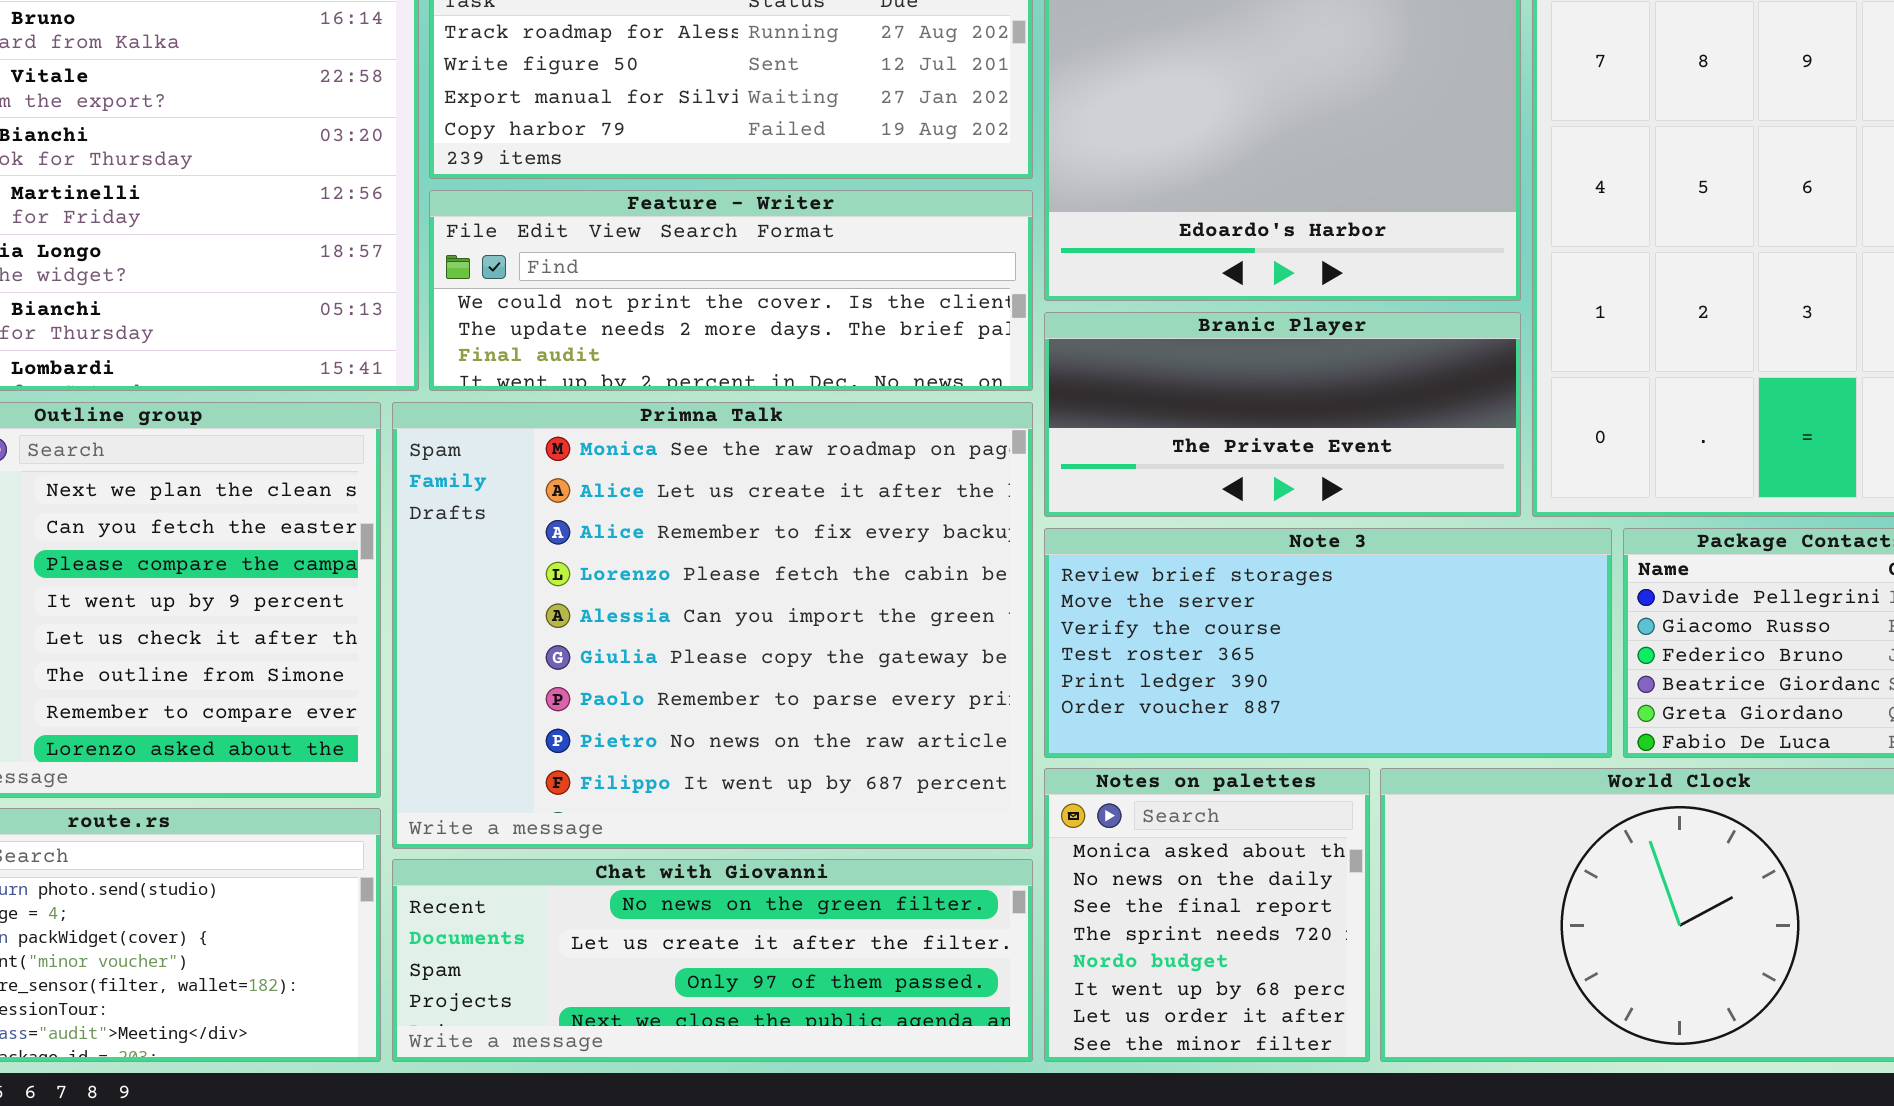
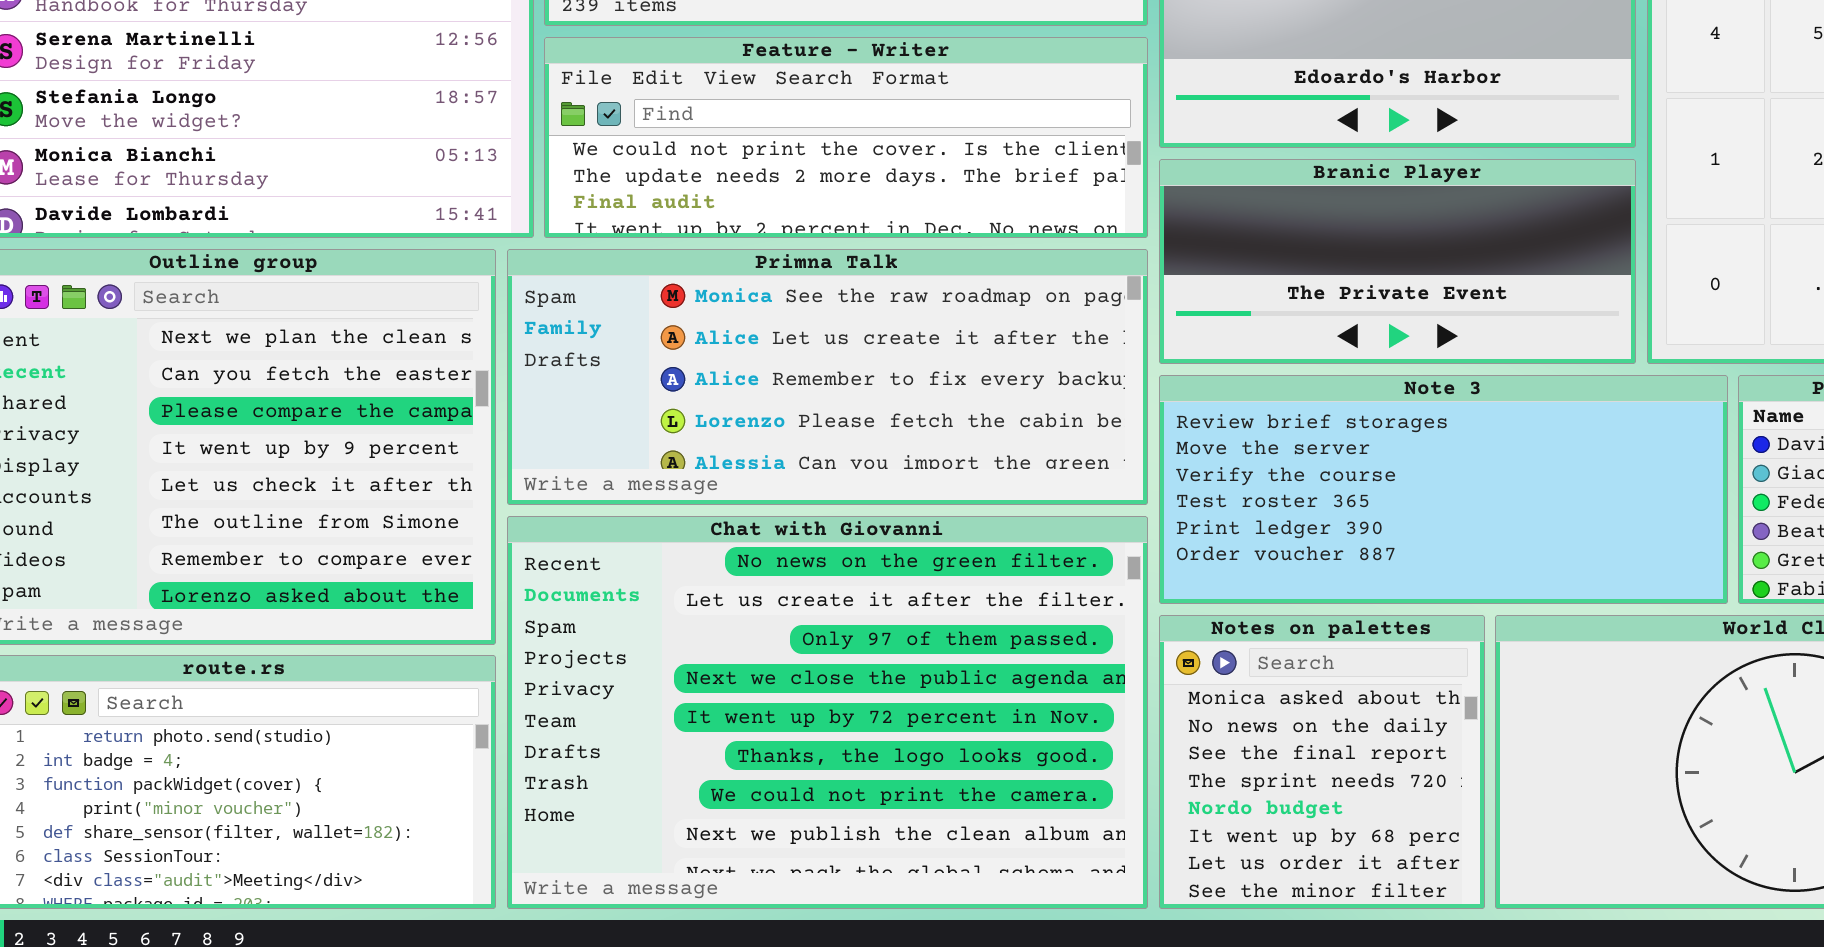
Primna Talk: [392,402,1033,849] -> [507,249,1148,505], resized
Chat with Giovanni: [392,859,1033,1062] -> [507,516,1148,909], resized

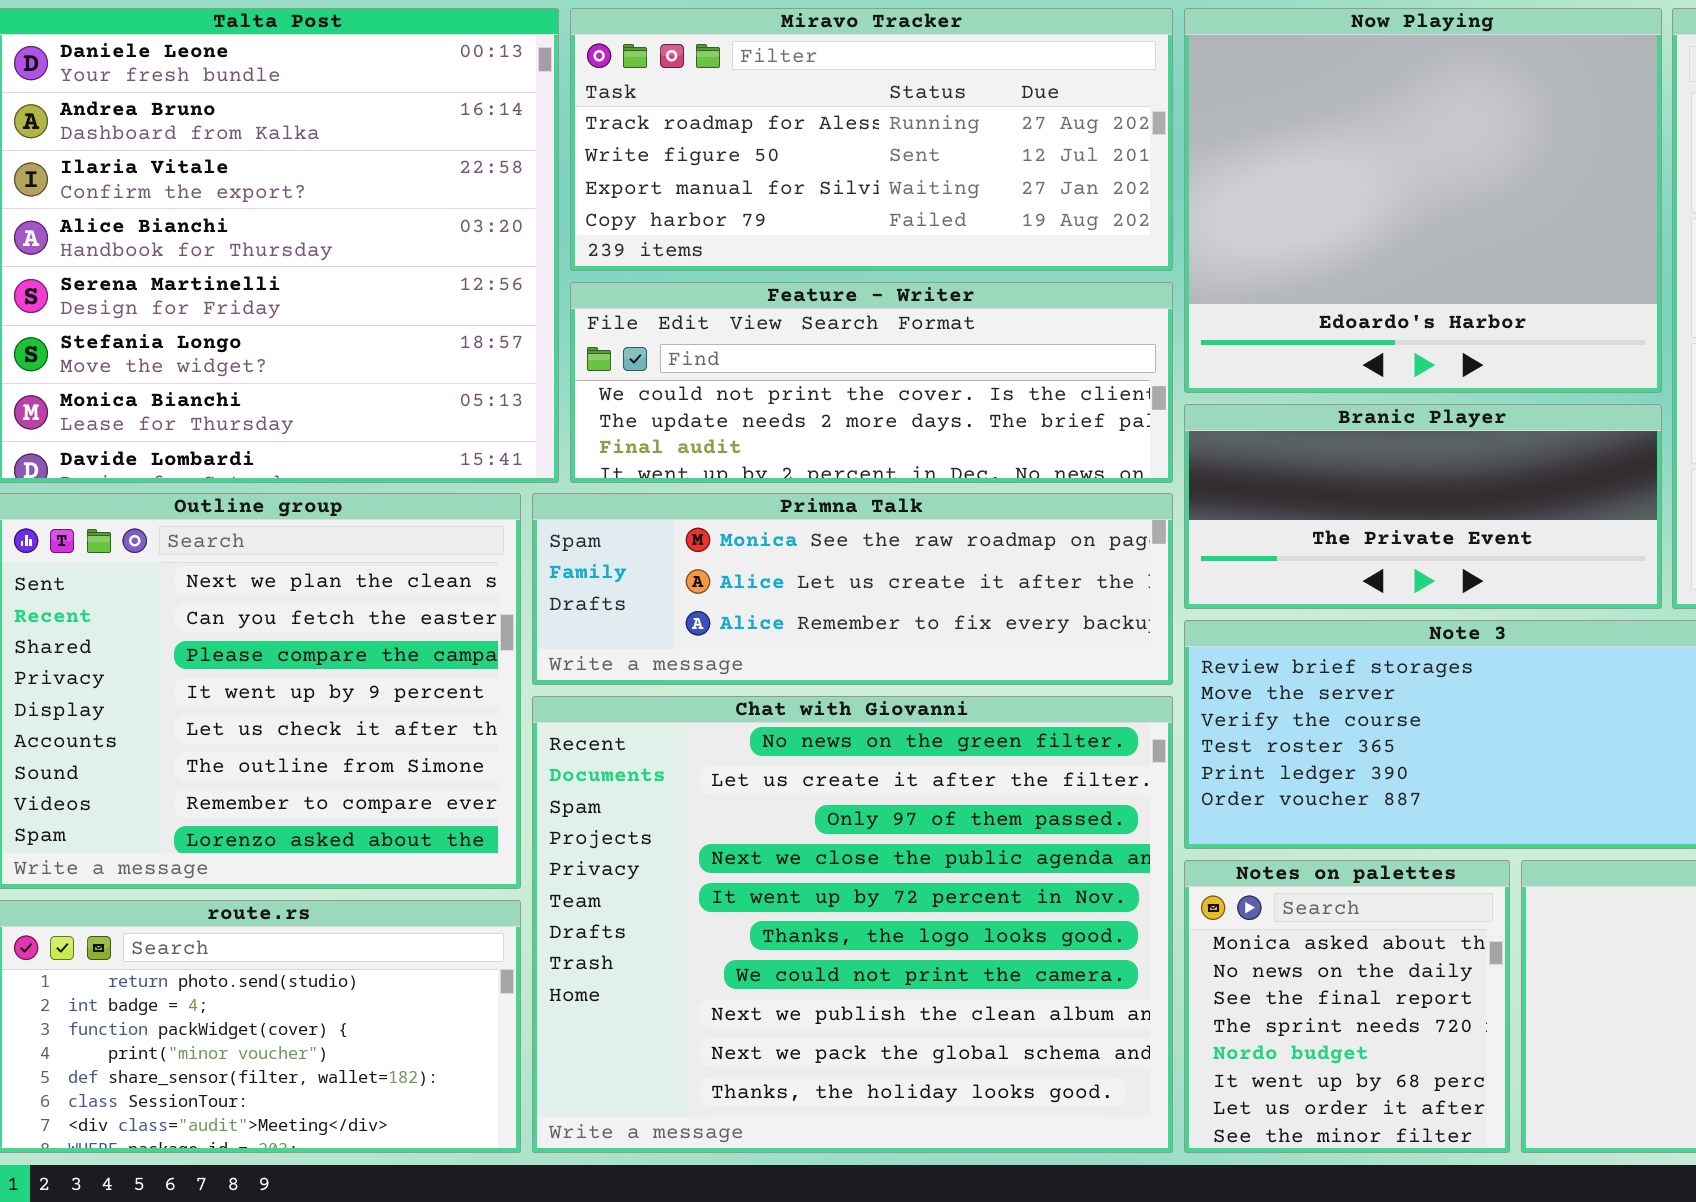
Primna Talk: [507,249,1148,505] -> [532,493,1173,685], resized
Chat with Giovanni: [507,516,1148,909] -> [532,696,1173,1153], resized

